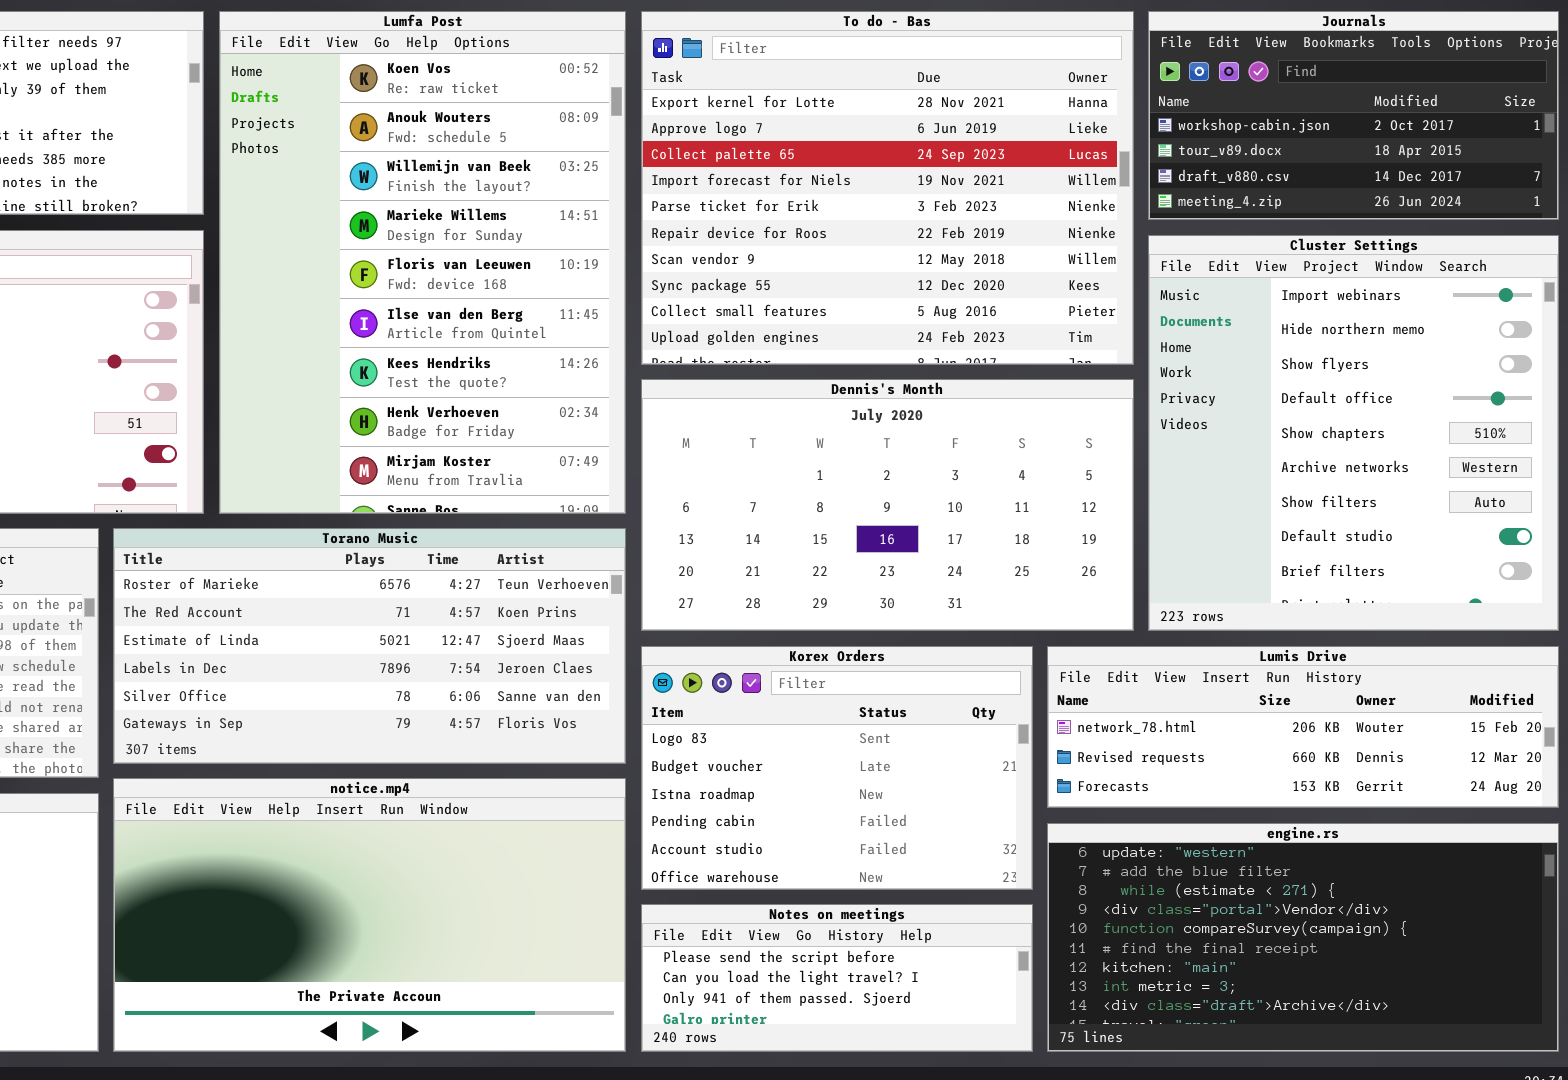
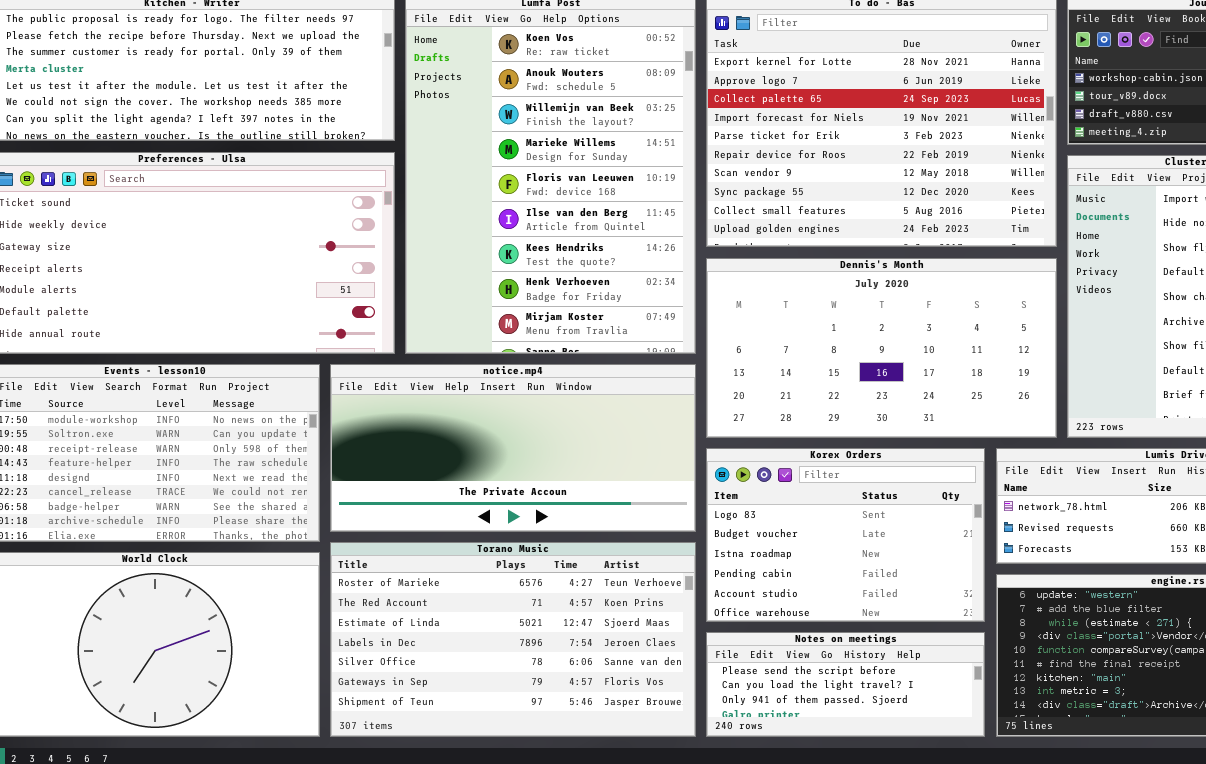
Torano Music: [113,528,626,764] -> [330,542,696,737], moved, resized
notice.mp4: [113,778,626,1052] -> [330,364,696,532], moved, resized

